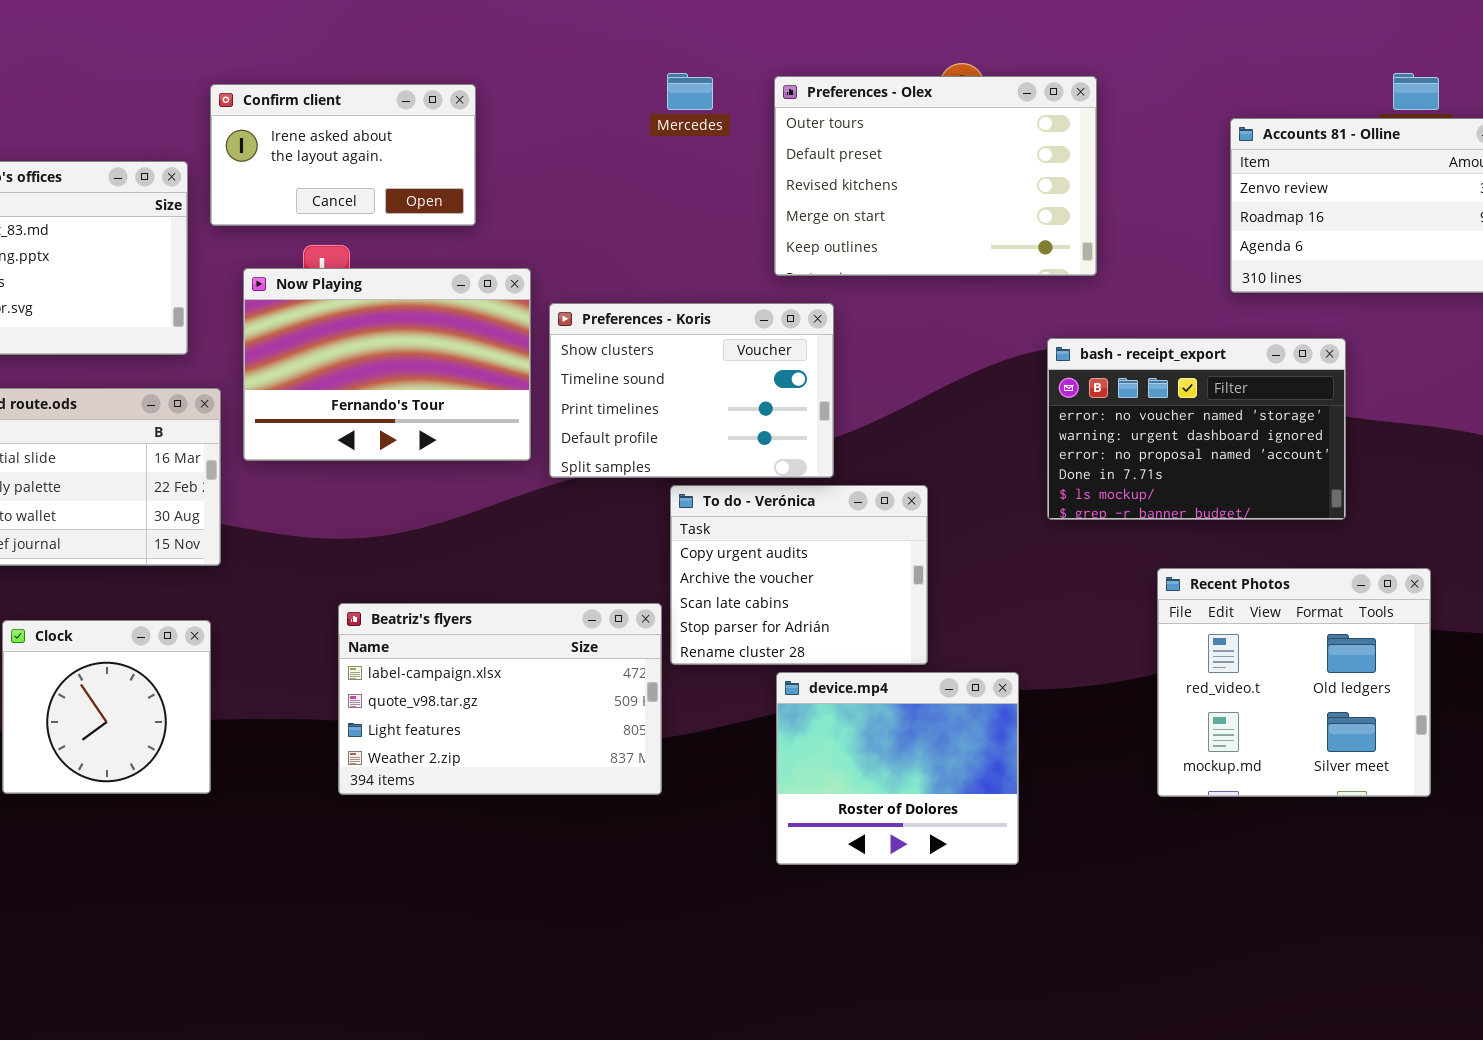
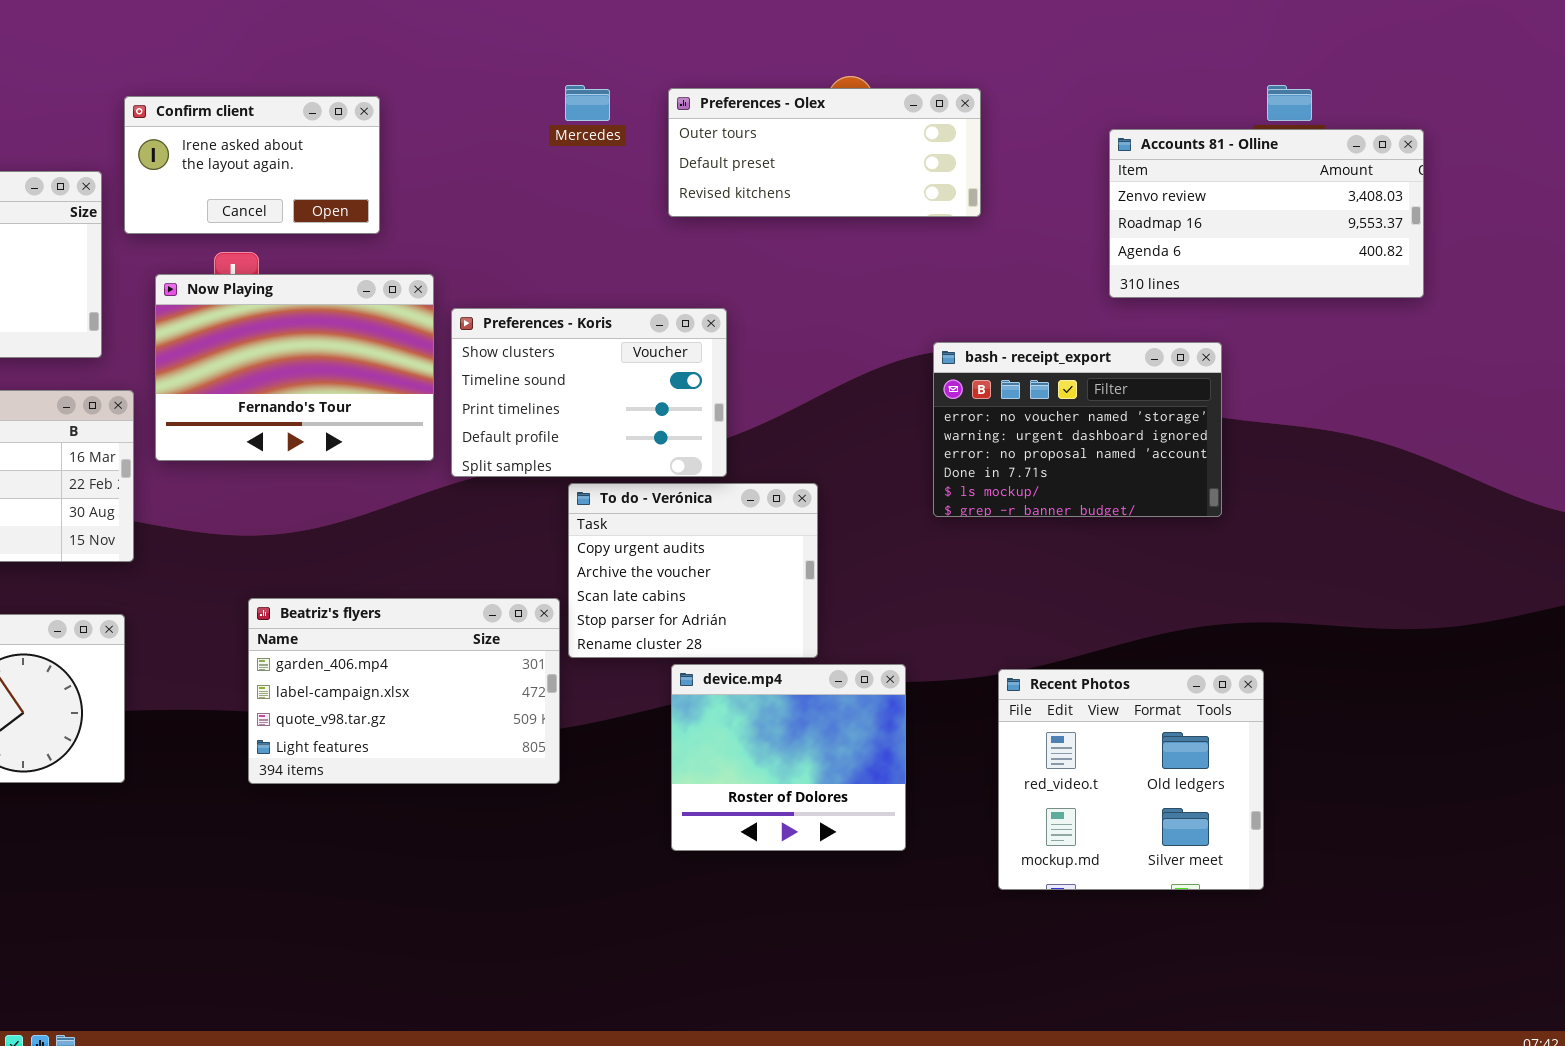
Preferences - Olex: [774,76,1097,276] -> [668,88,981,217], resized
Recent Photos: [1157,568,1431,797] -> [998,669,1264,890], moved
Beatriz's flyers: [338,603,662,795] -> [248,598,560,784], scrolled up 1 row

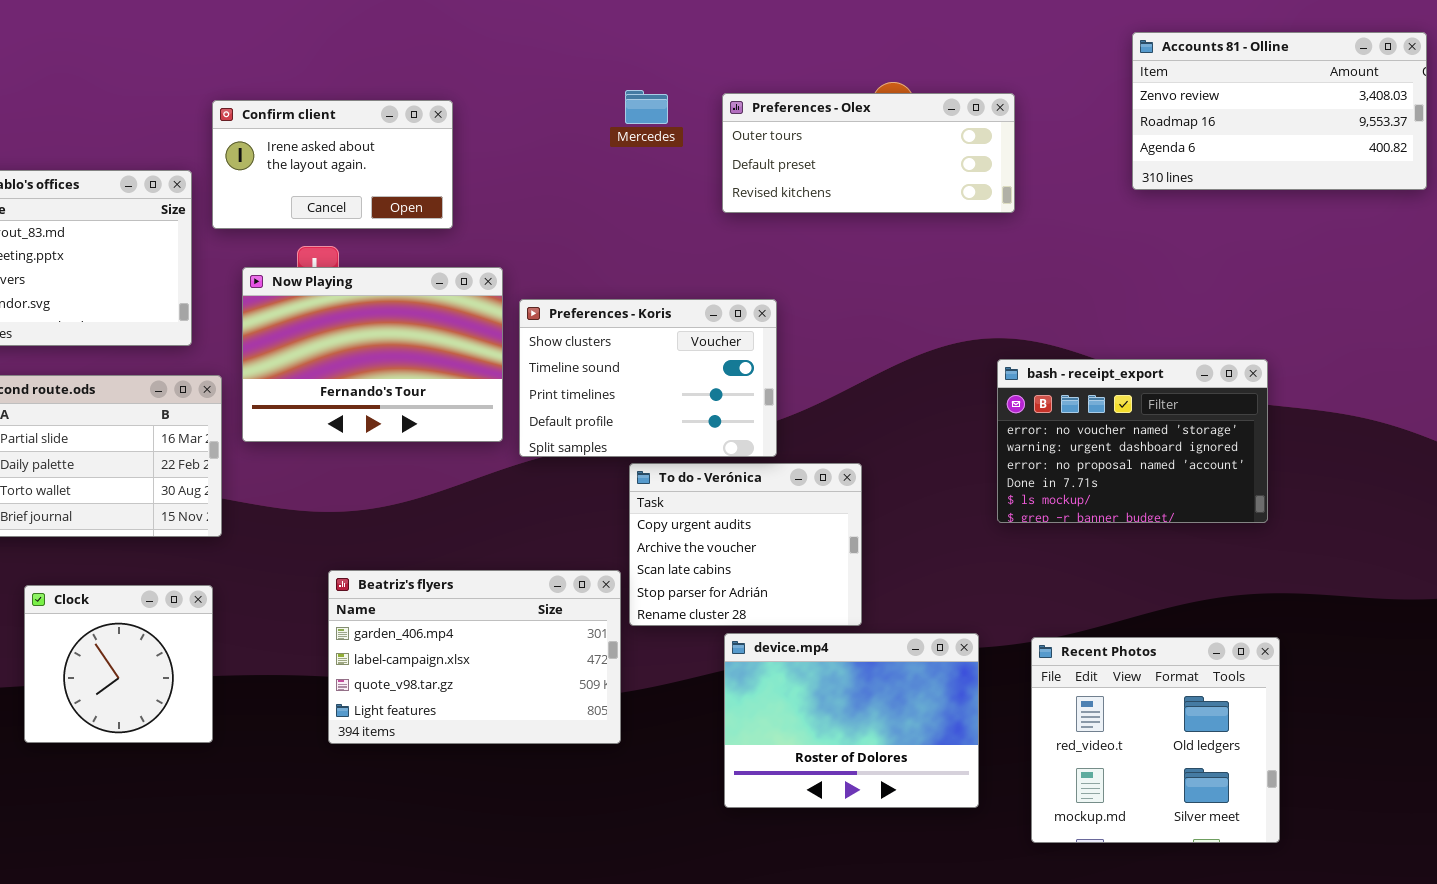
Accounts 81 - Olline: [1109,129,1424,298] -> [1132,32,1427,190], moved
bash - receipt_export: [933,342,1222,517] -> [997,359,1268,523], moved
device.mp4: [671,664,906,851] -> [724,633,979,808], resized

